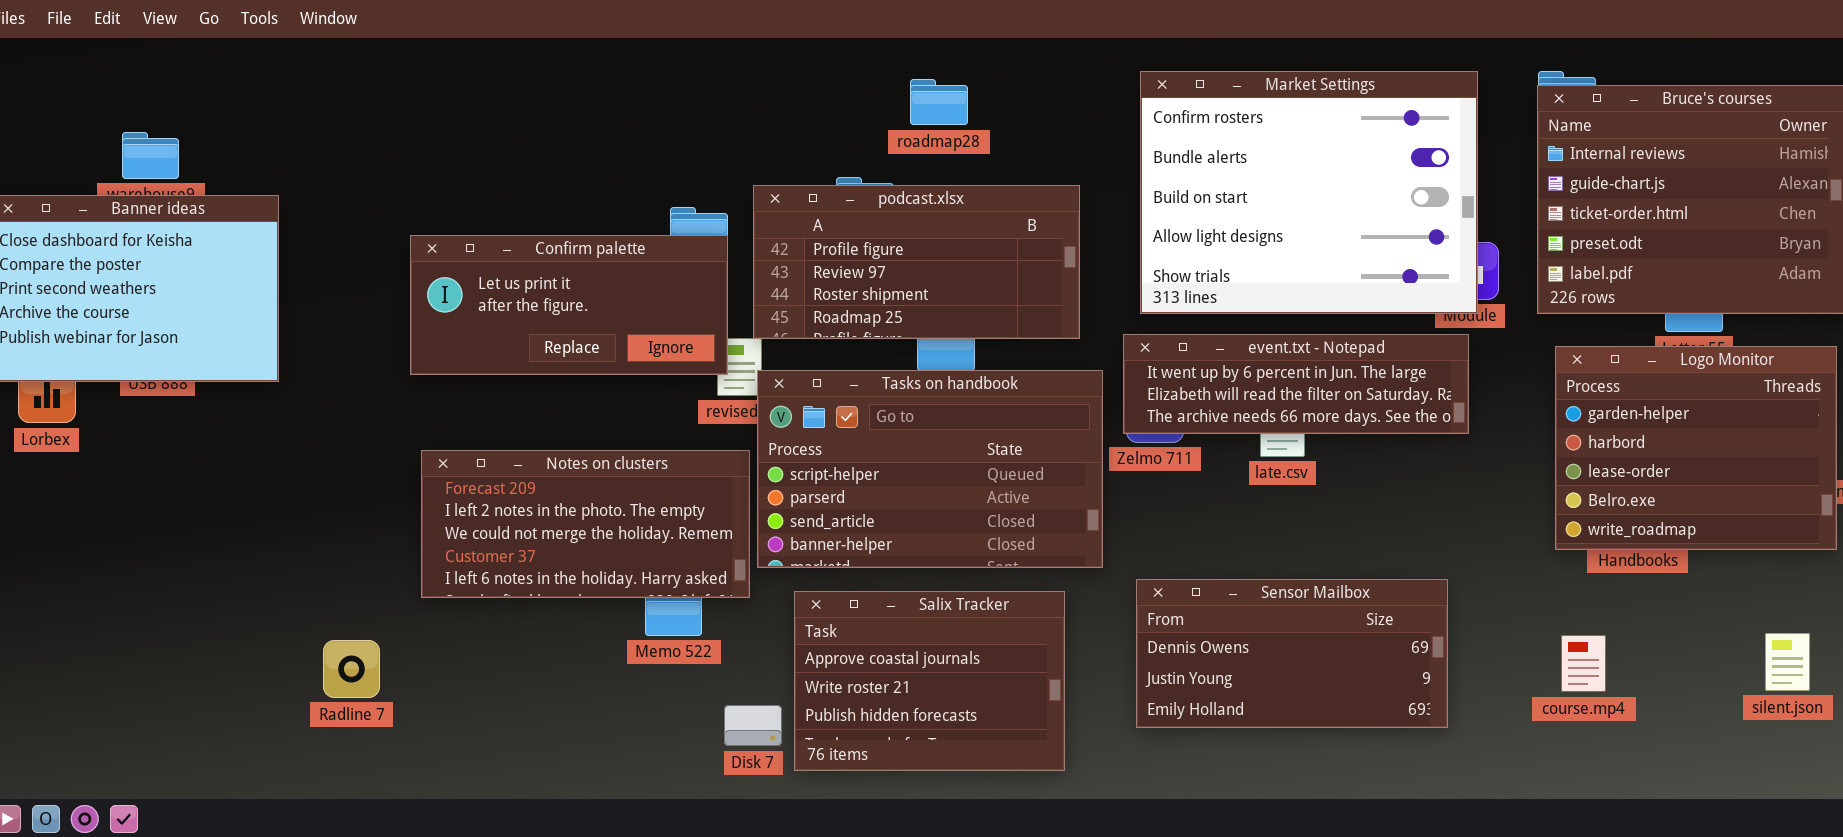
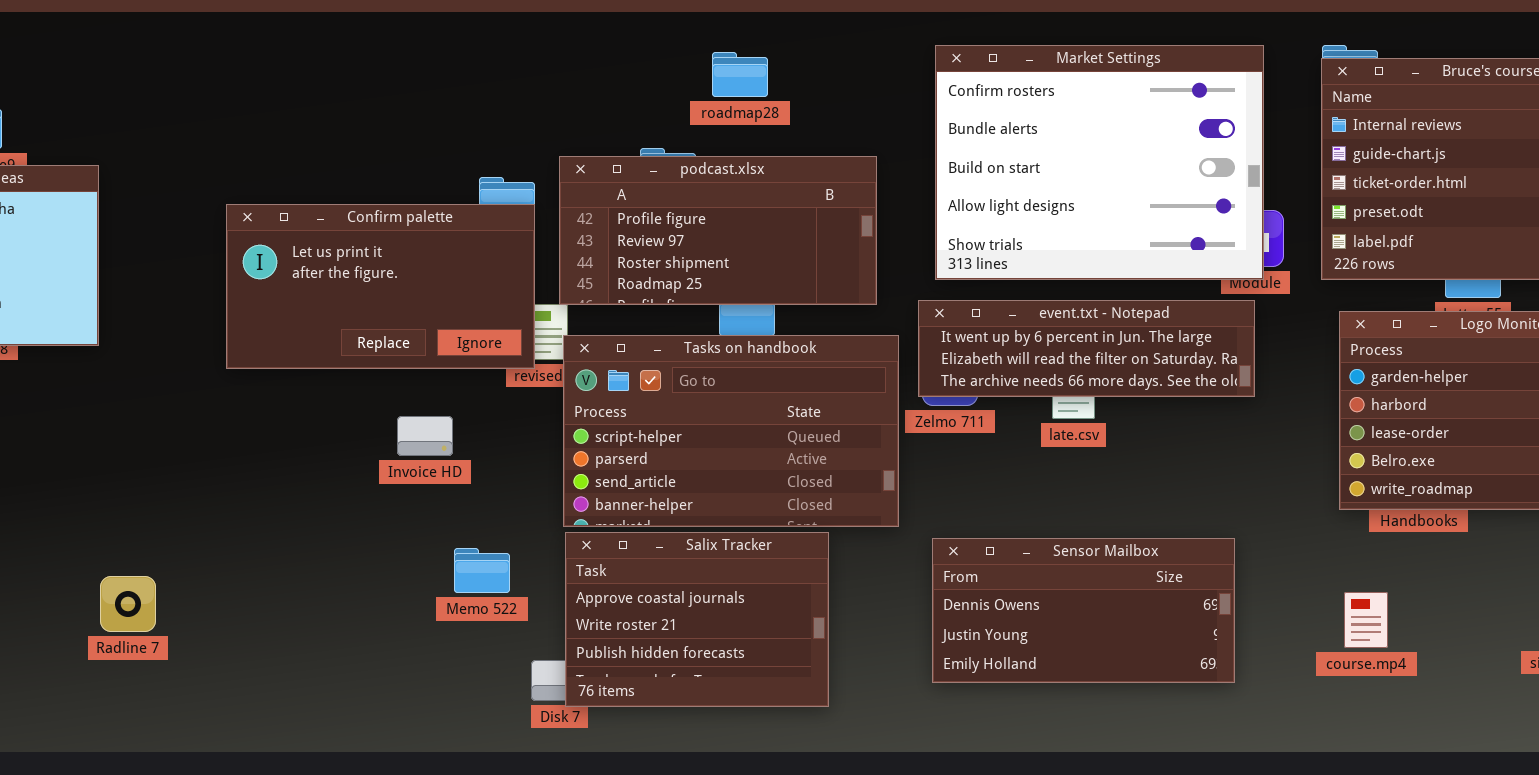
Confirm palette: [410,235,728,375] -> [226,204,535,369], resized
Notes on clusters: [421,450,750,598] -> none, closed
Salix Tracker: [794,591,1065,771] -> [565,532,829,707], moved
Radline 7: [323,640,380,698] -> [100,576,156,632], moved

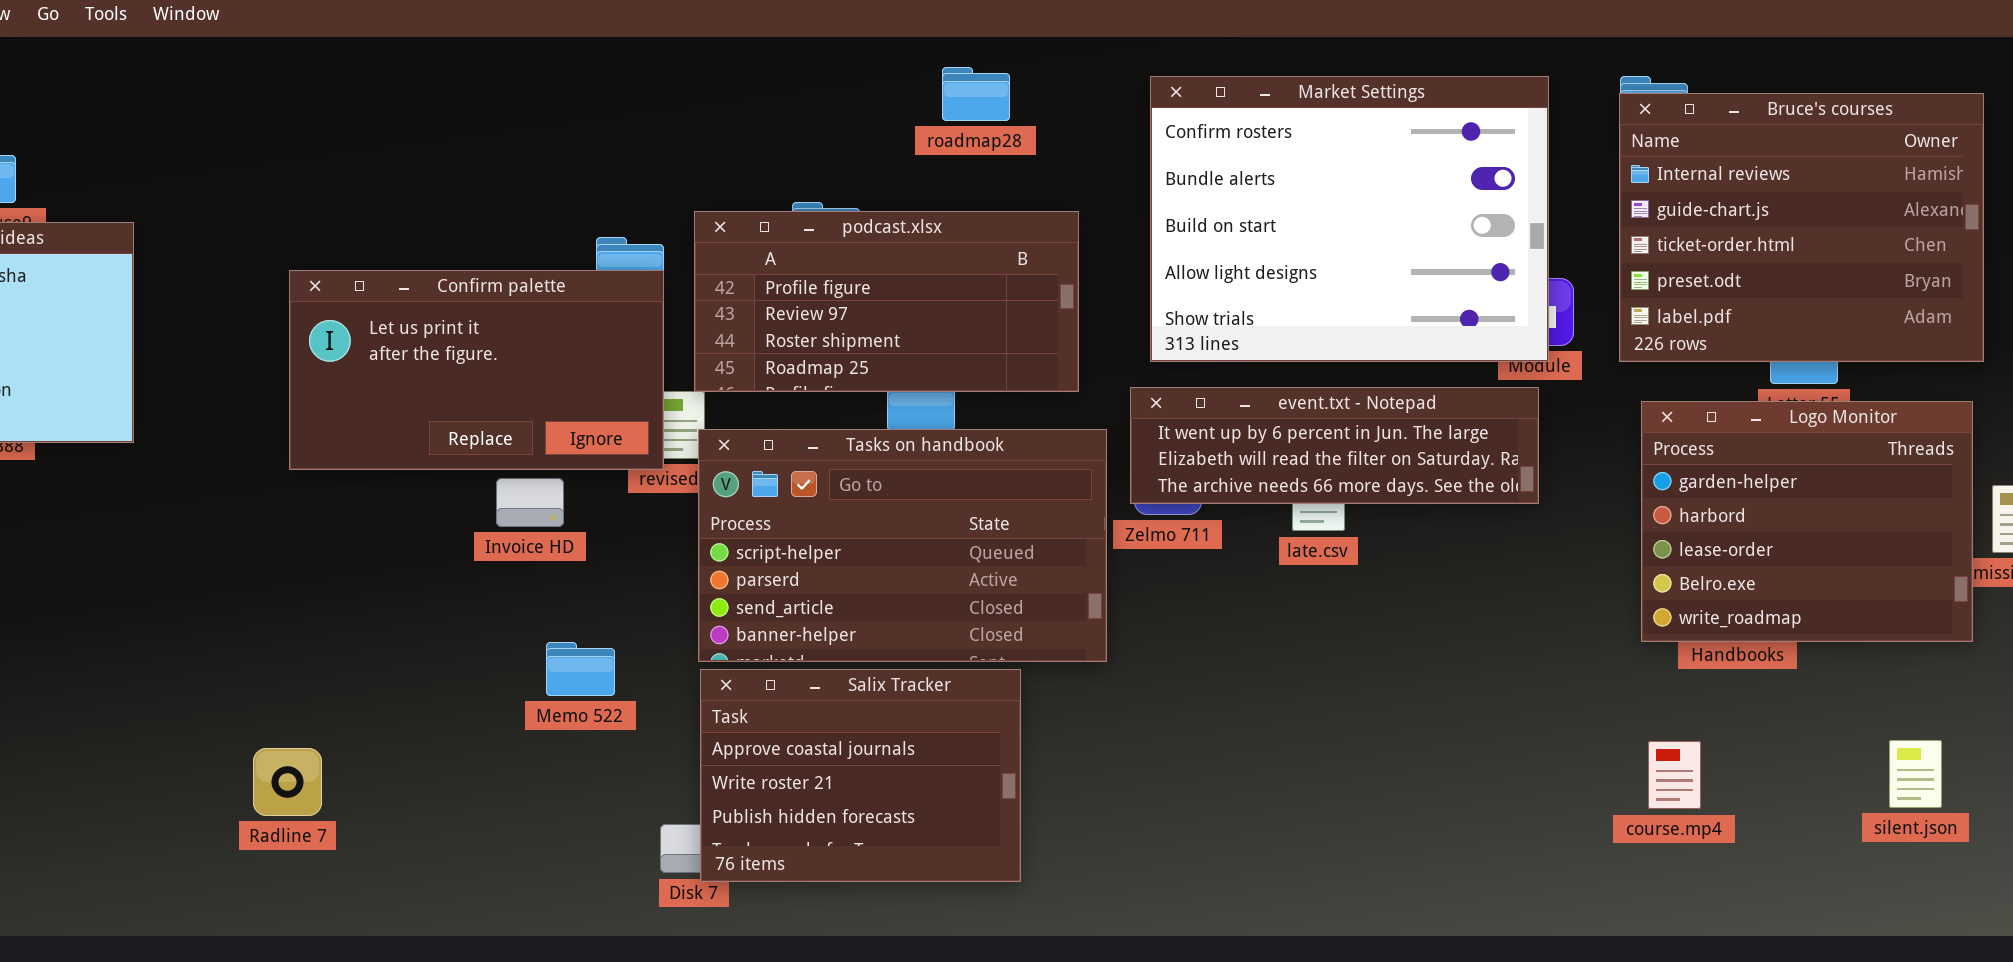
roadmap28: [712,52,768,97] -> [942,67,1010,121], moved
Invoice HD: [397,416,453,456] -> [496,478,564,527], moved
Sensor Mailbox: [932,538,1235,683] -> none, closed
Memo 522: [454,548,510,593] -> [546,642,615,696], moved
Radline 7: [100,576,156,632] -> [253,748,322,816], moved

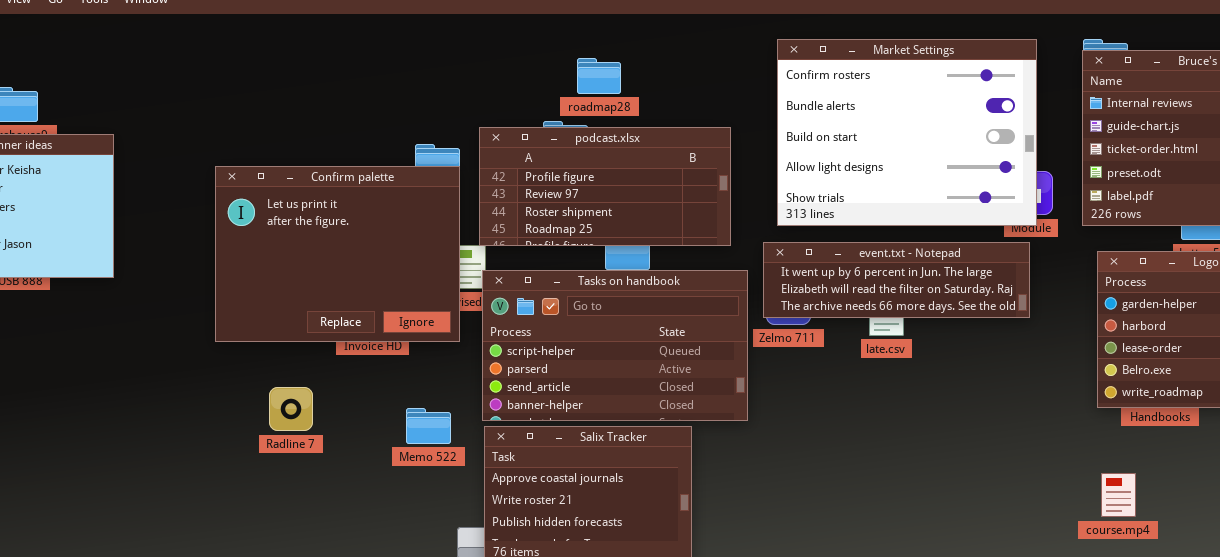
roadmap28: [942,67,1010,121] -> [577,58,621,94], moved
Confirm palette: [289,270,664,470] -> [215,166,460,342], resized
Memo 522: [546,642,615,696] -> [406,408,451,444], moved
Radline 7: [253,748,322,816] -> [269,387,313,431], moved

